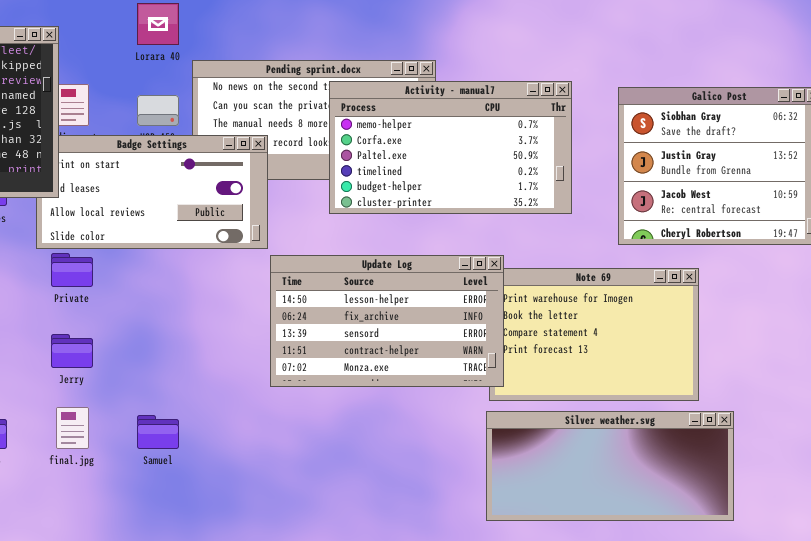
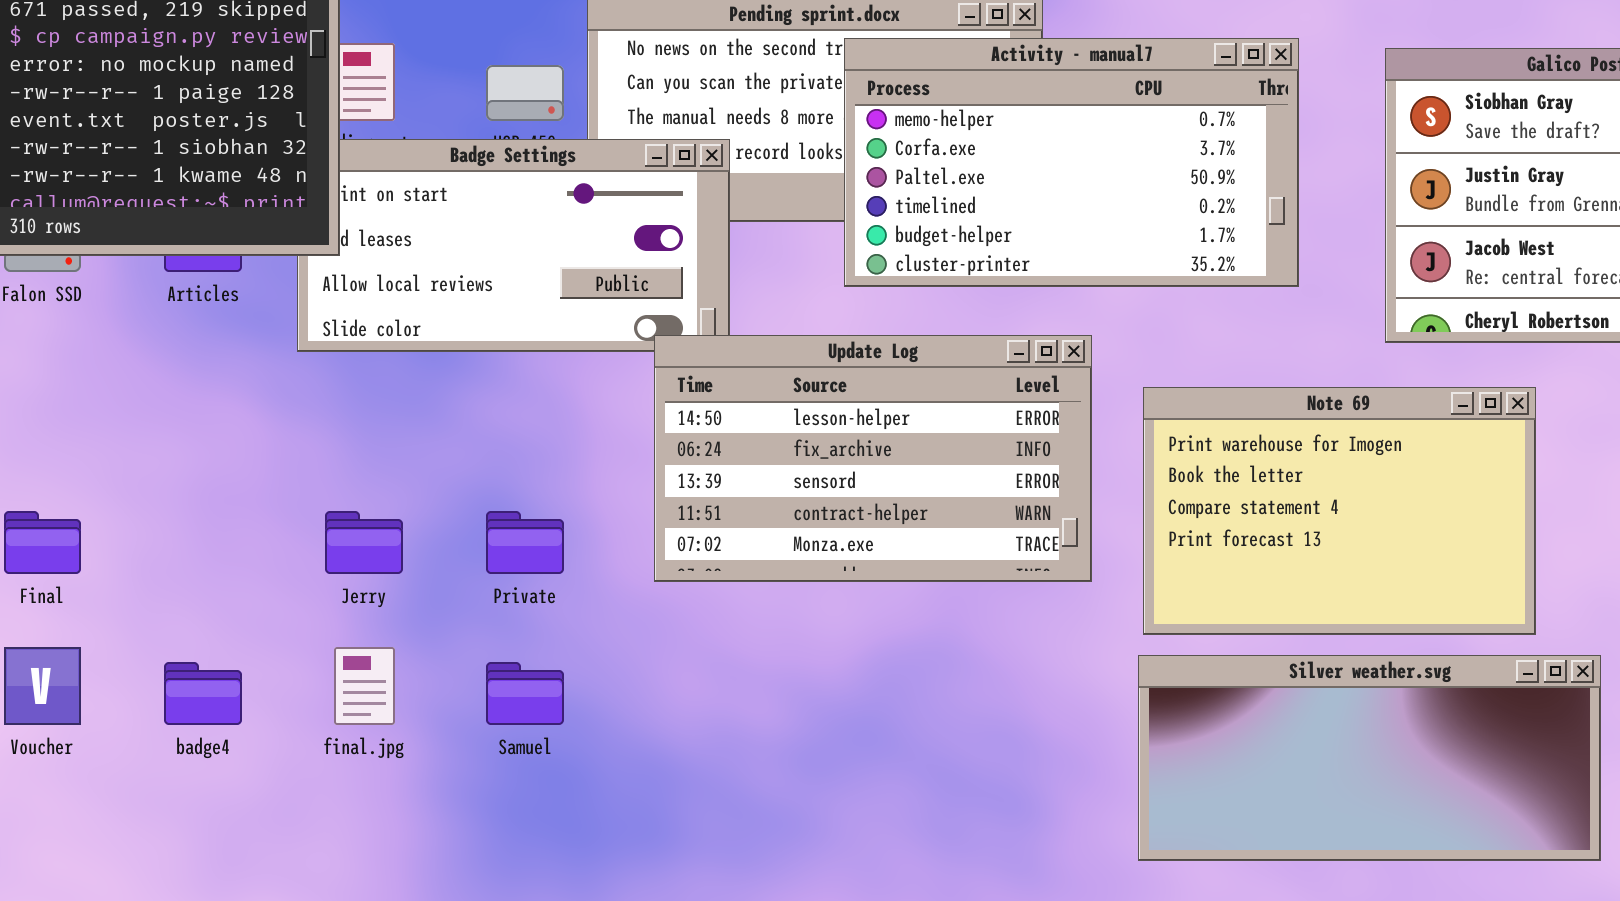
Private: [51,253,93,287] -> [486,511,564,574], moved
Update Log: [270,255,504,387] -> [654,335,1092,582], moved

